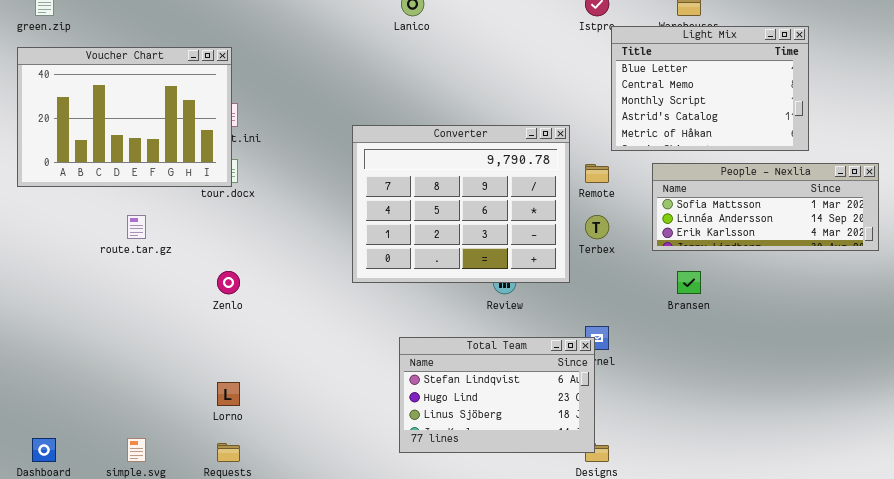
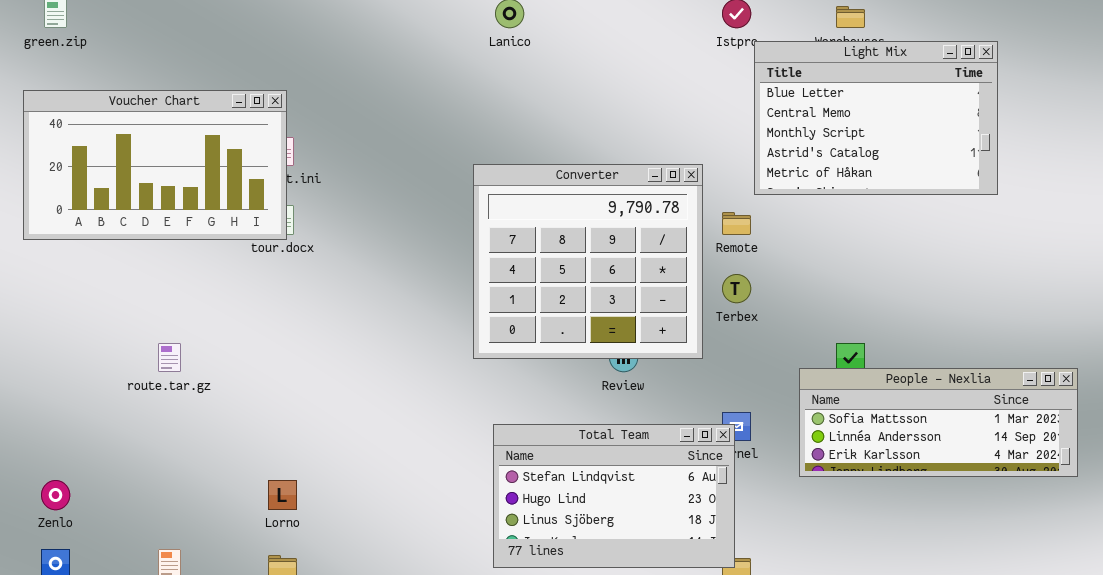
Voucher Chart: [17,47,232,187] -> [23,90,287,240], resized
Converter: [352,125,570,283] -> [473,164,703,359], resized
People - Nexlia: [652,163,879,251] -> [799,368,1078,477], moved
route.tar.gz: [127,215,146,239] -> [158,343,181,372], moved
Zenlo: [217,271,240,294] -> [41,480,70,510], moved

